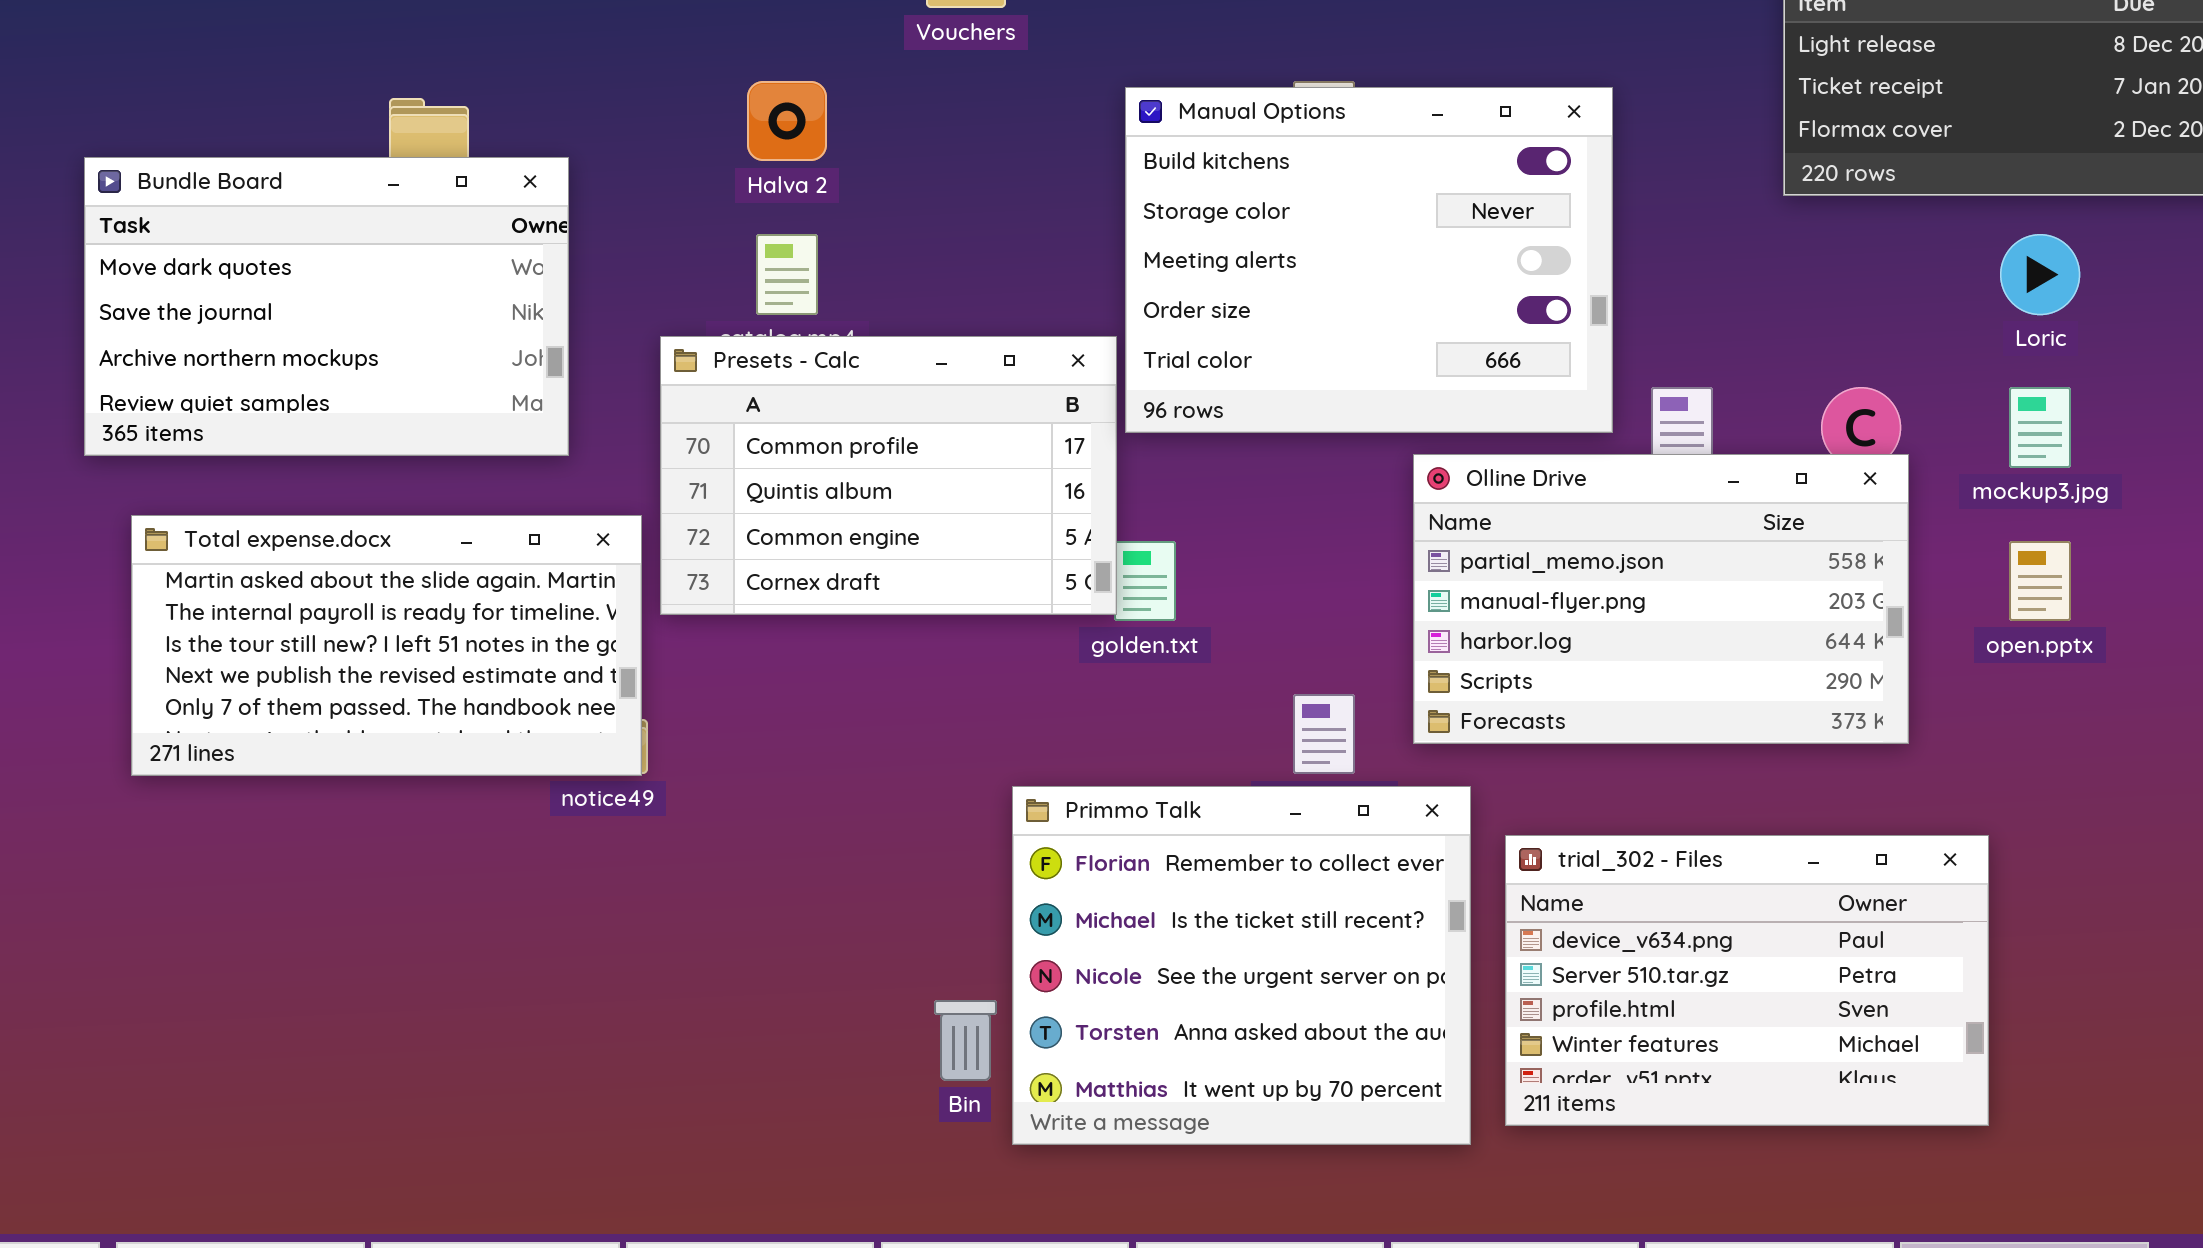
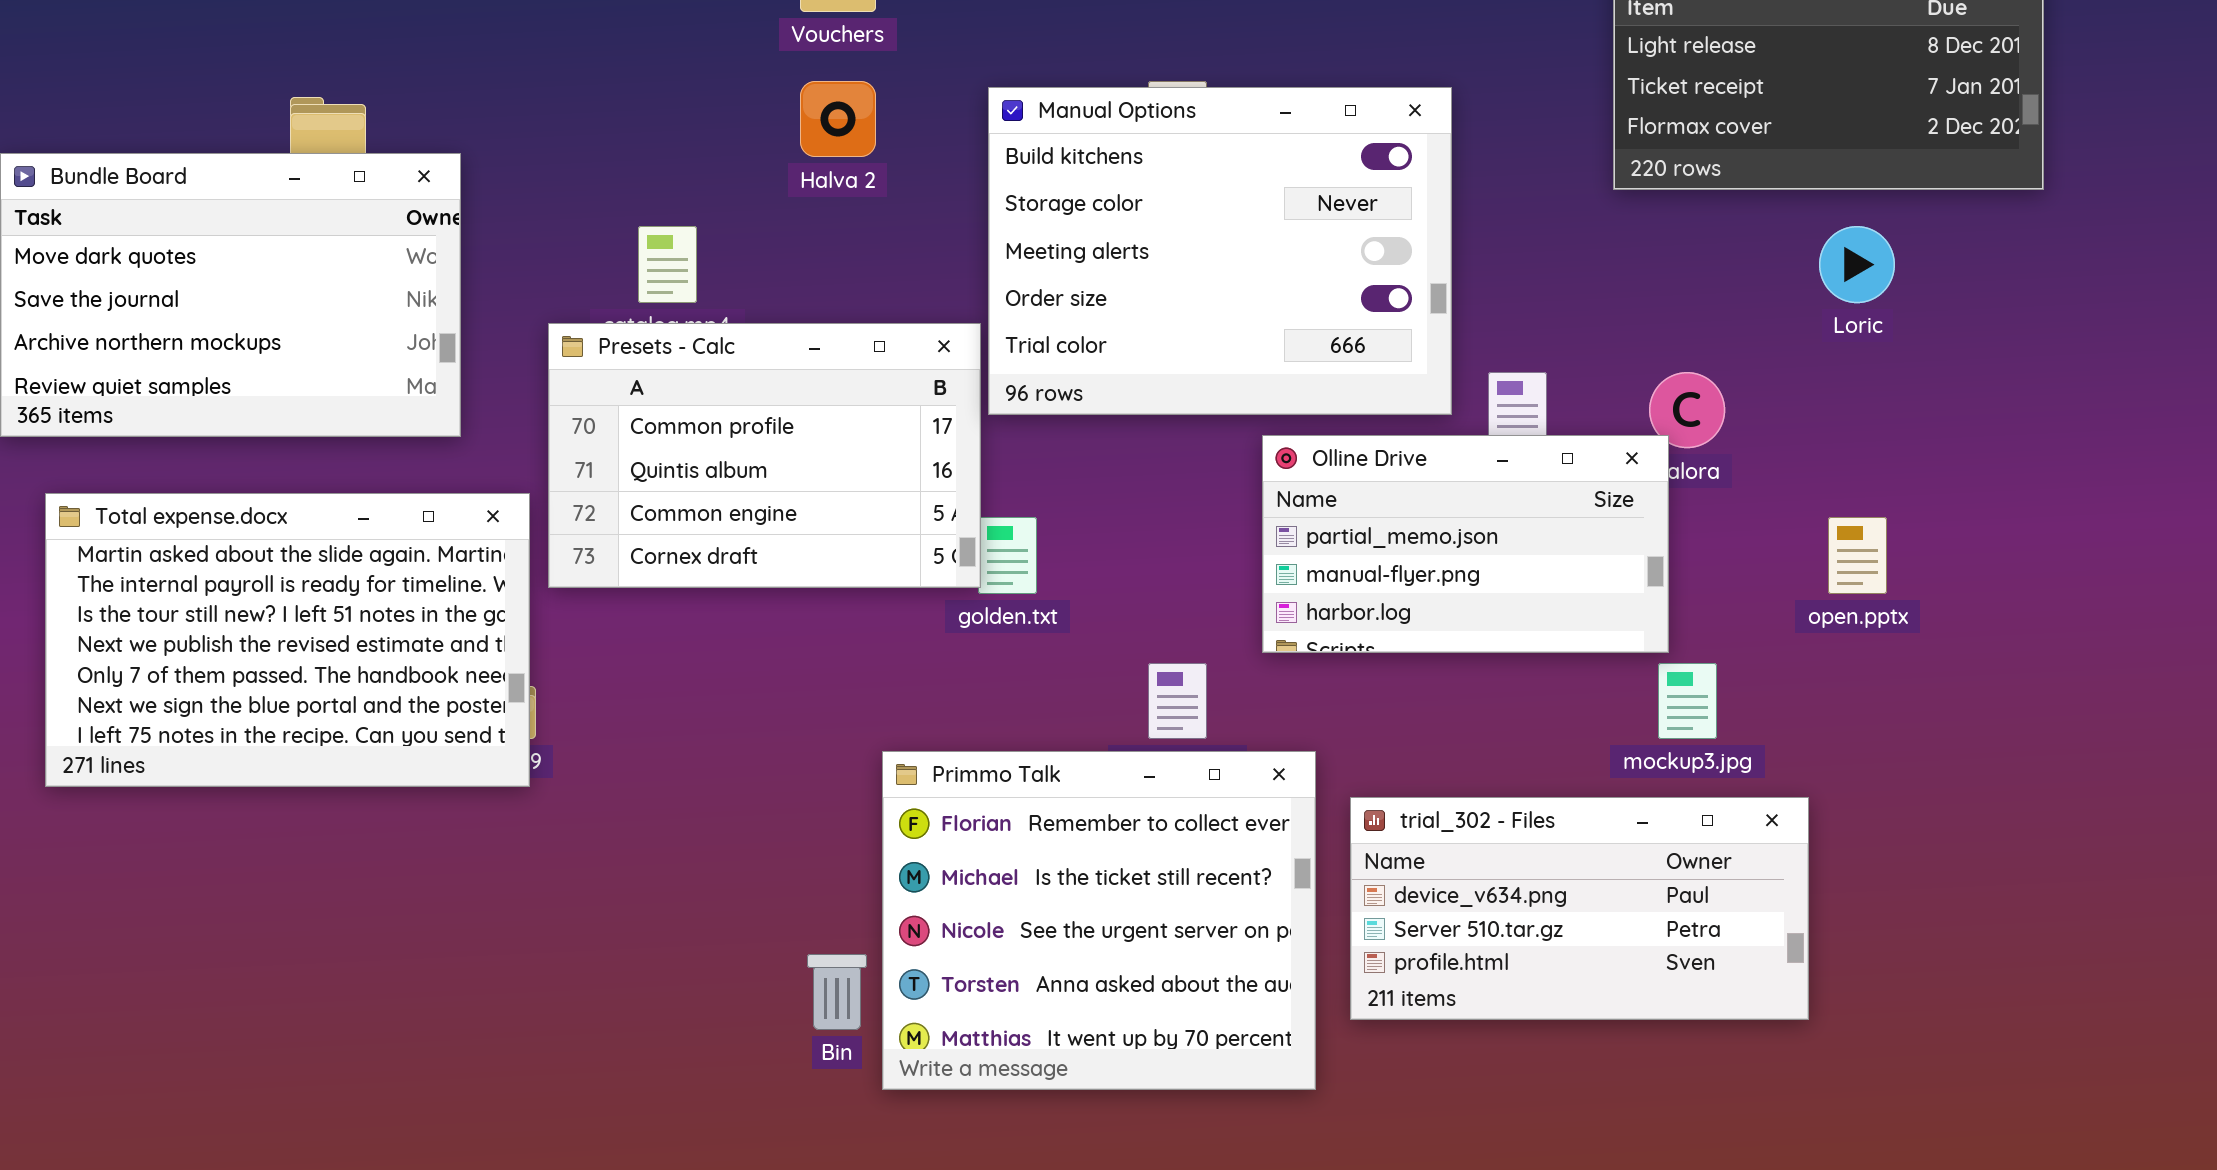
Halva 2: [747,81,827,161] -> [800,81,876,157], moved
mockup3.jpg: [2009,387,2071,468] -> [1658,663,1717,739], moved
Olline Drive: [1413,454,1909,744] -> [1262,435,1669,653], resized
Total expense.docx: [131,515,642,776] -> [45,493,530,787], resized
trial_302 - Files: [1505,835,1989,1126] -> [1350,797,1809,1020], resized

